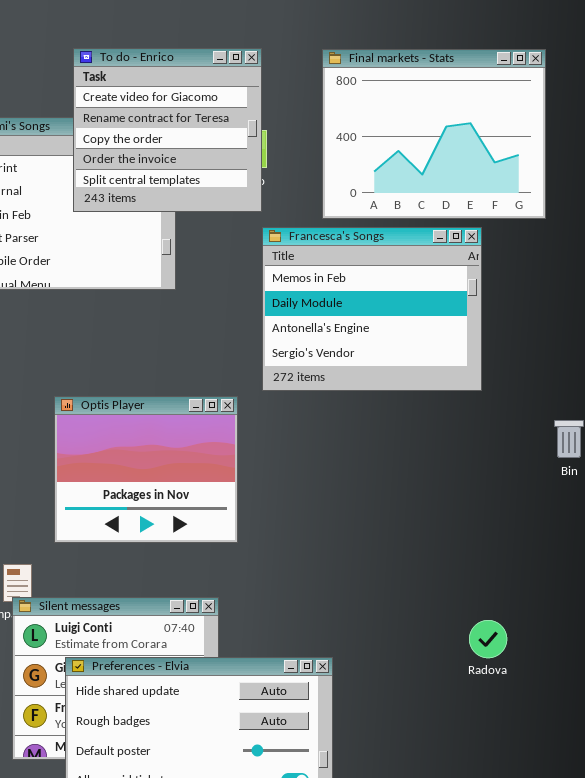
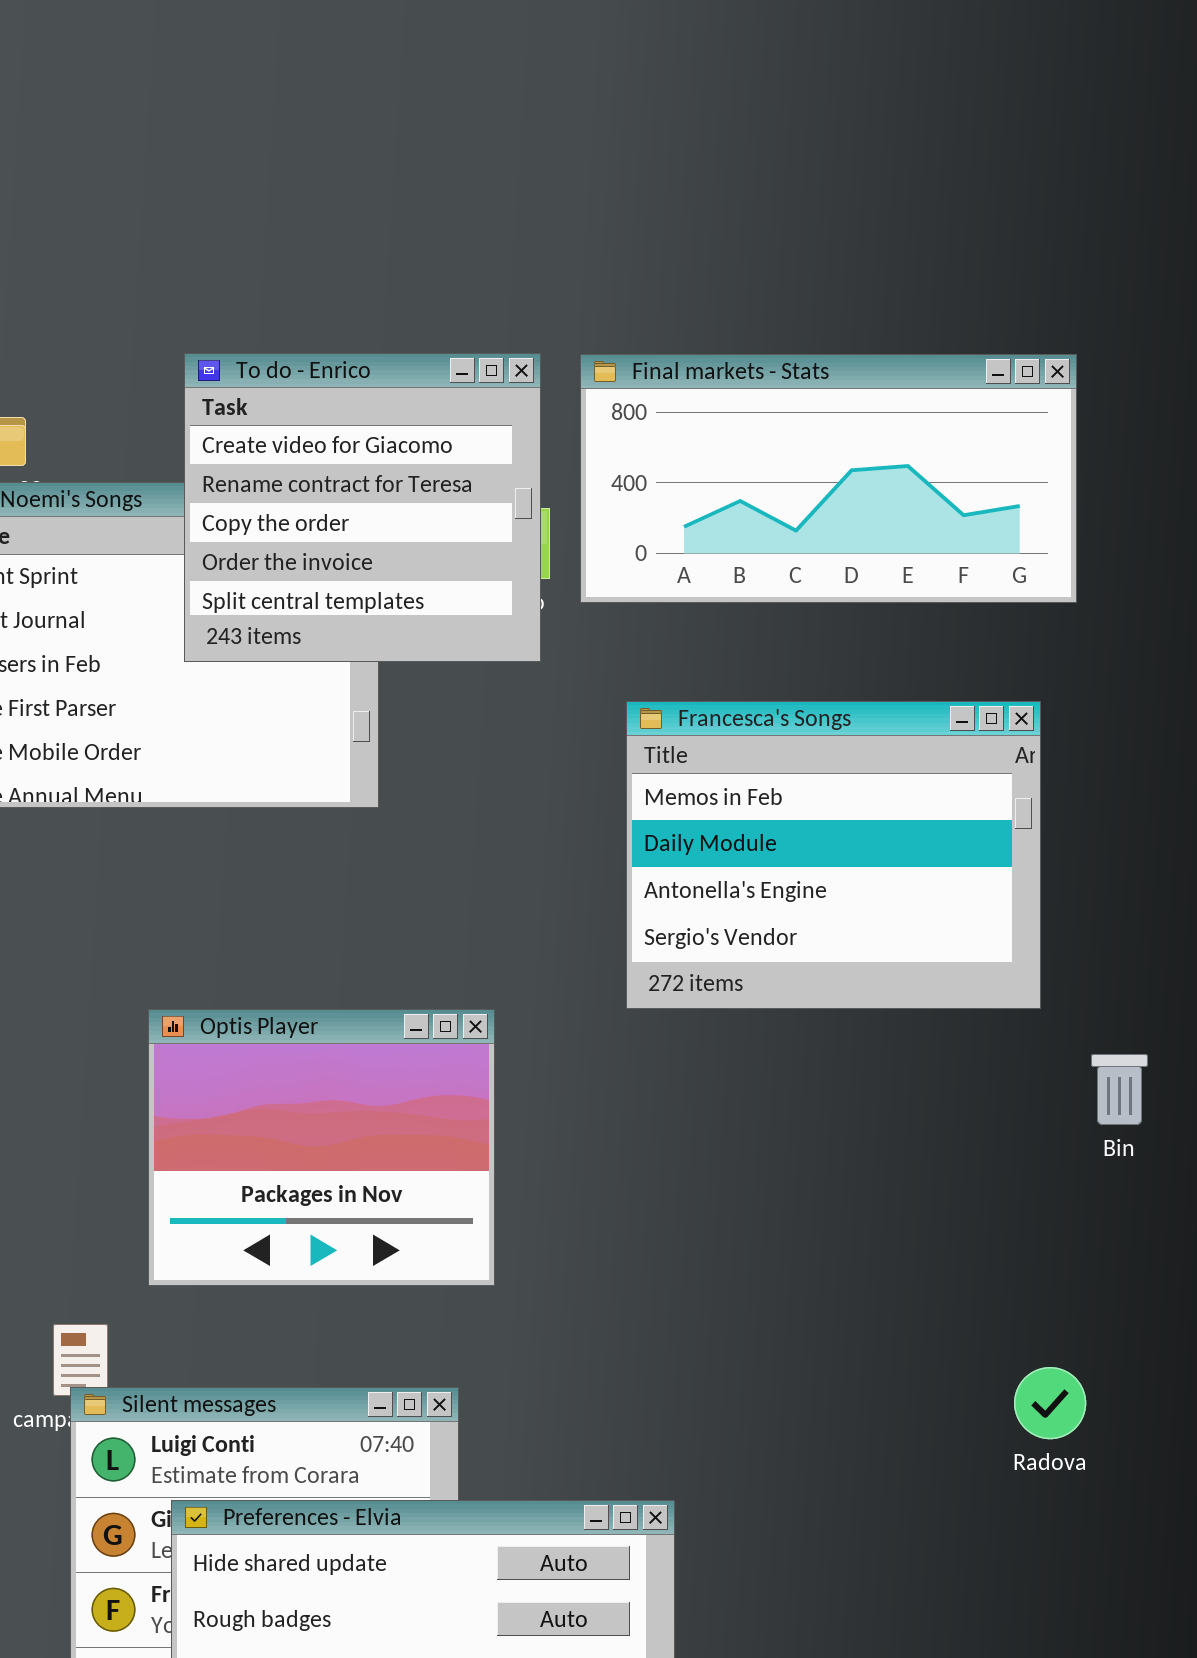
Final markets - Stats: [322,49,546,219] -> [580,354,1077,603], resized
Francesca's Songs: [262,227,482,391] -> [626,701,1041,1009], moved
Radova: [469,620,507,658] -> [1014,1367,1086,1439], moved

